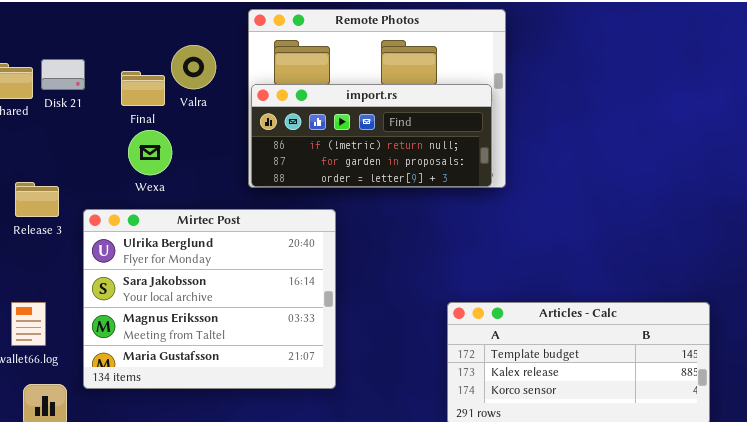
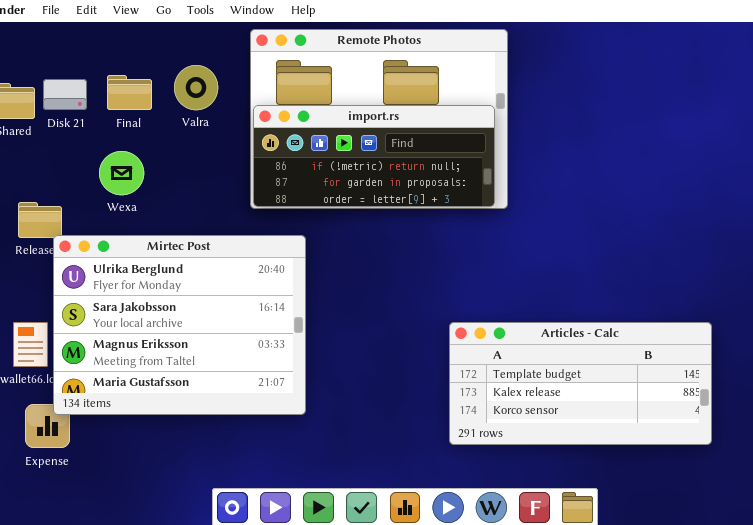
Final: [121,71,165,106] -> [107,75,152,110], moved
Wexa: [128,130,172,175] -> [99,151,144,195], moved
Mirtec Post: [83,209,336,389] -> [53,235,306,415], moved

